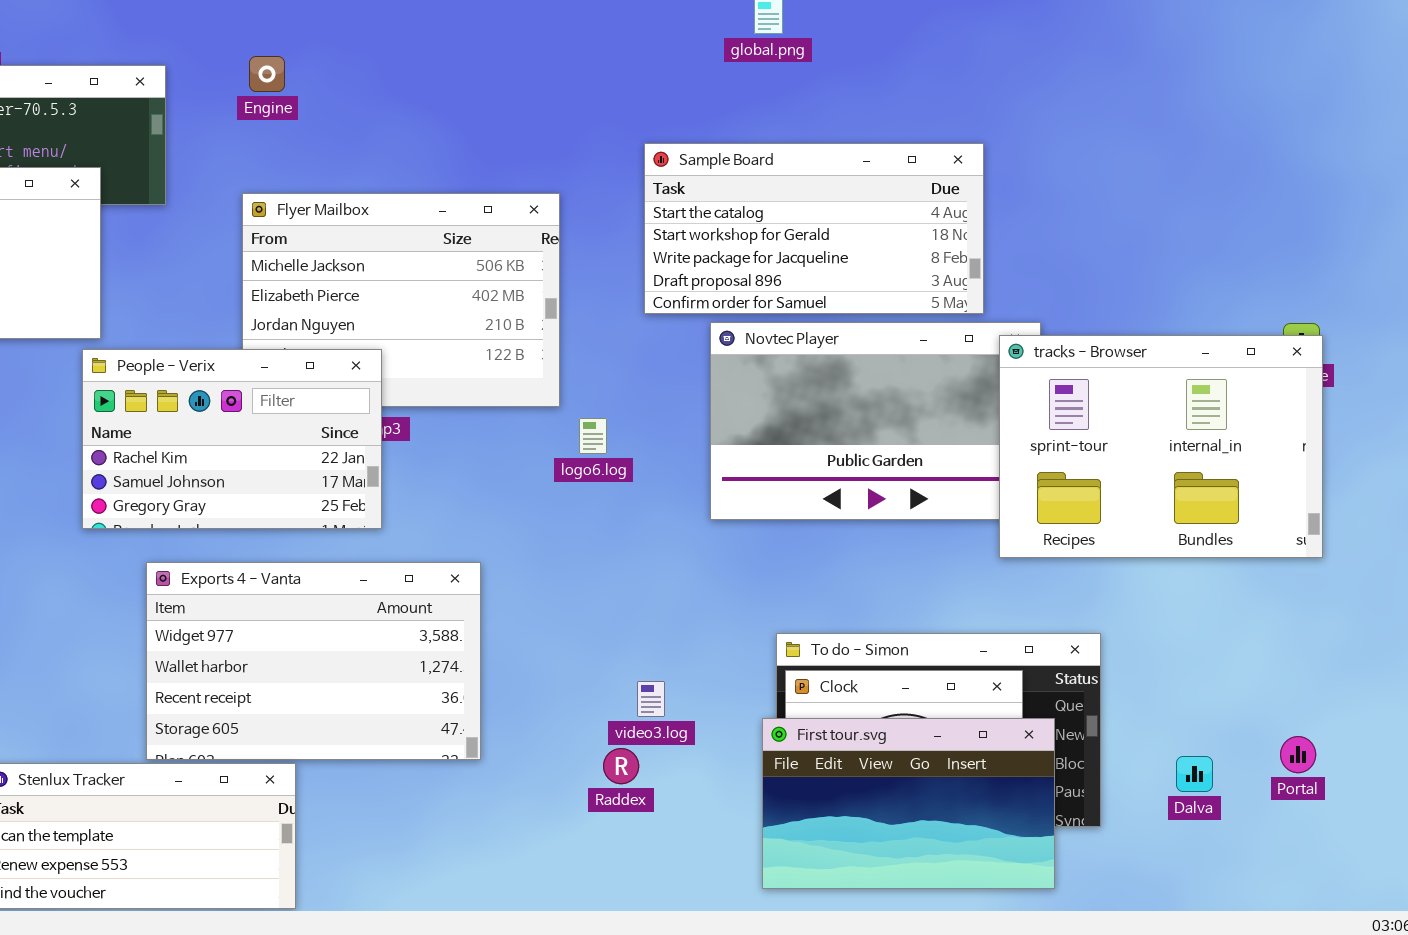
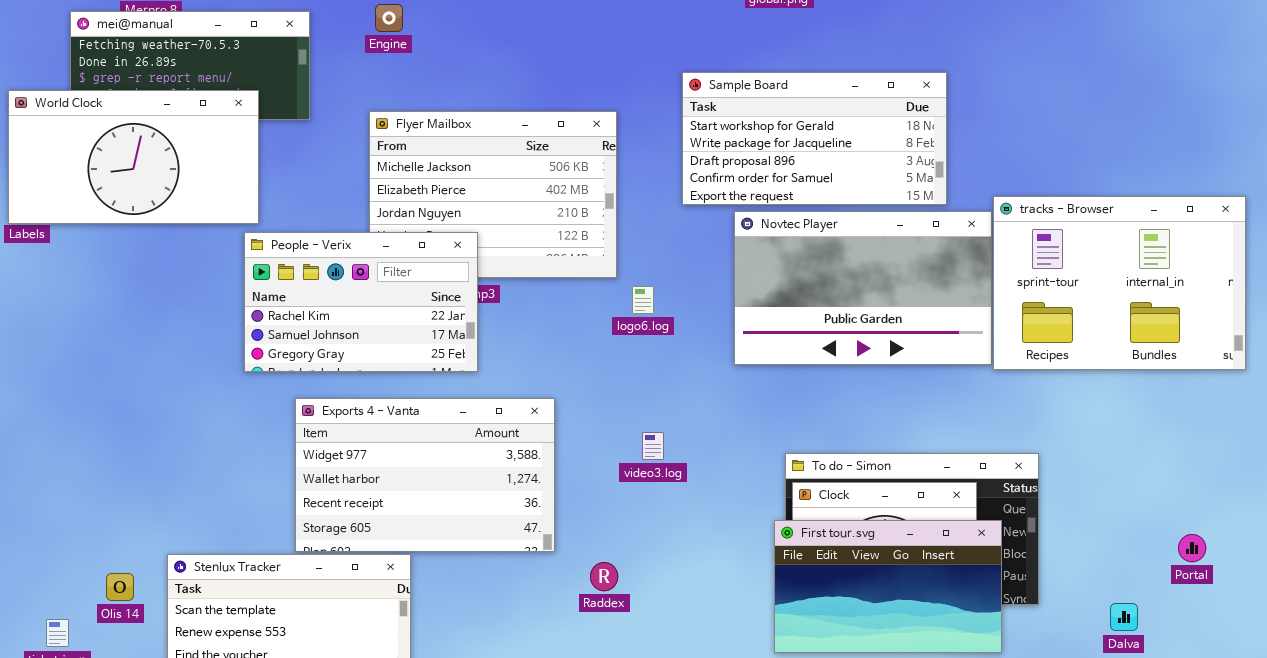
Sample Board: [644,143,984,314] -> [682,72,947,205], scrolled down 1 row
tracks - Browser: [999,335,1323,558] -> [993,196,1246,370], moved
video3.log: [637,681,665,717] -> [642,432,664,460], moved
Raddex: [603,748,639,784] -> [590,562,618,591], moved
Dalva: [1176,756,1213,792] -> [1110,603,1138,631], moved

